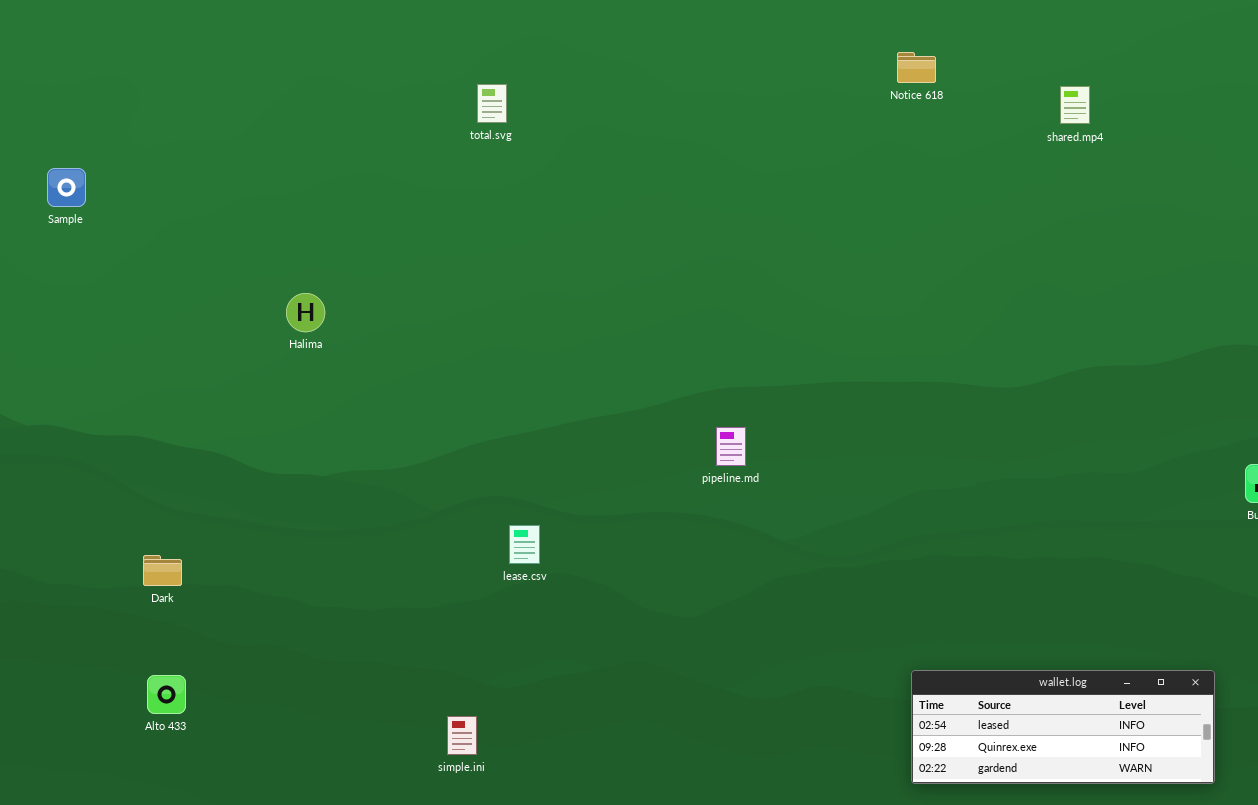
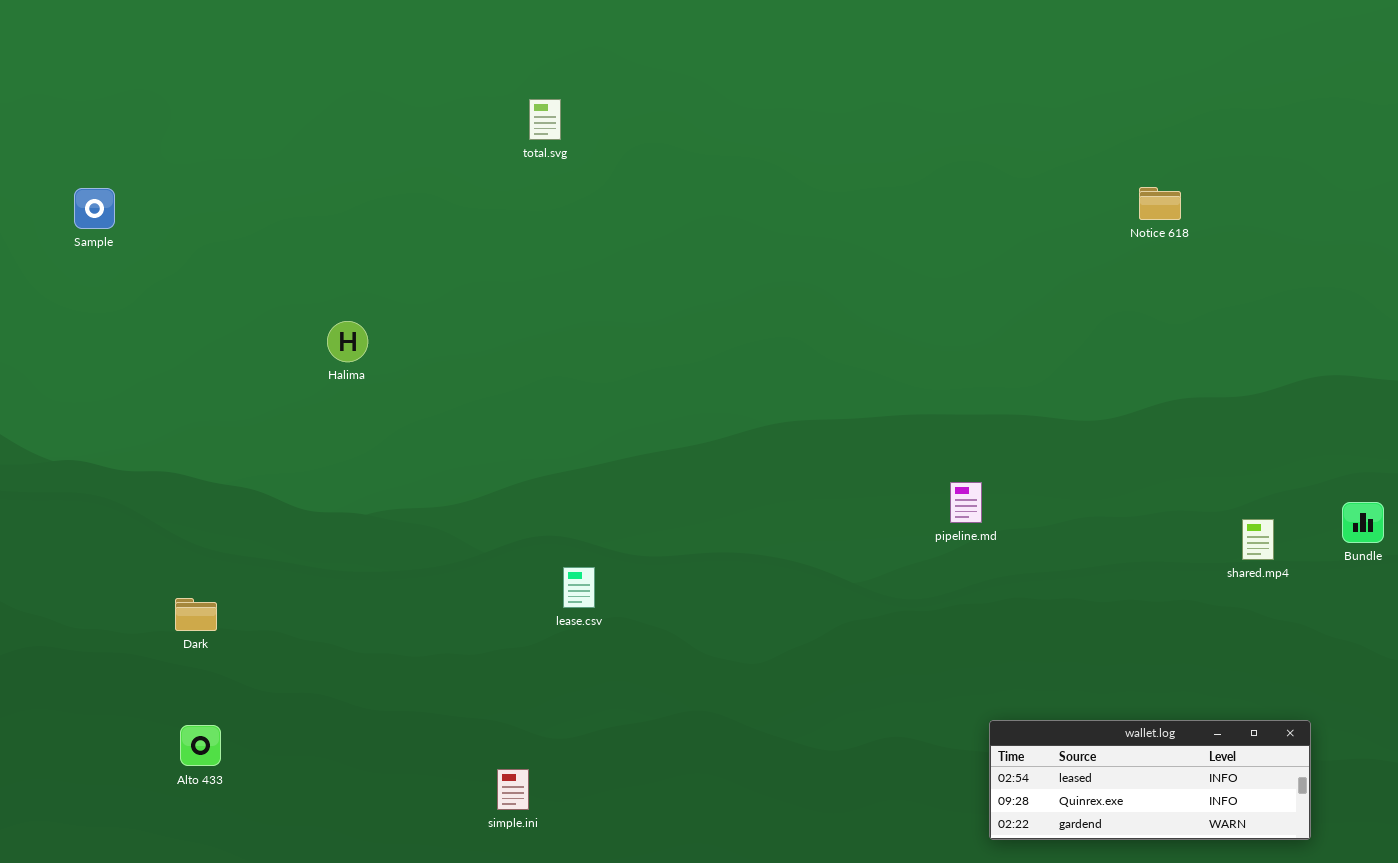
Notice 618: [897,52,936,83] -> [1139,187,1181,220], moved
shared.mp4: [1060,86,1090,124] -> [1242,519,1274,560], moved
pipeline.md: [716,427,746,466] -> [950,482,982,523], moved

